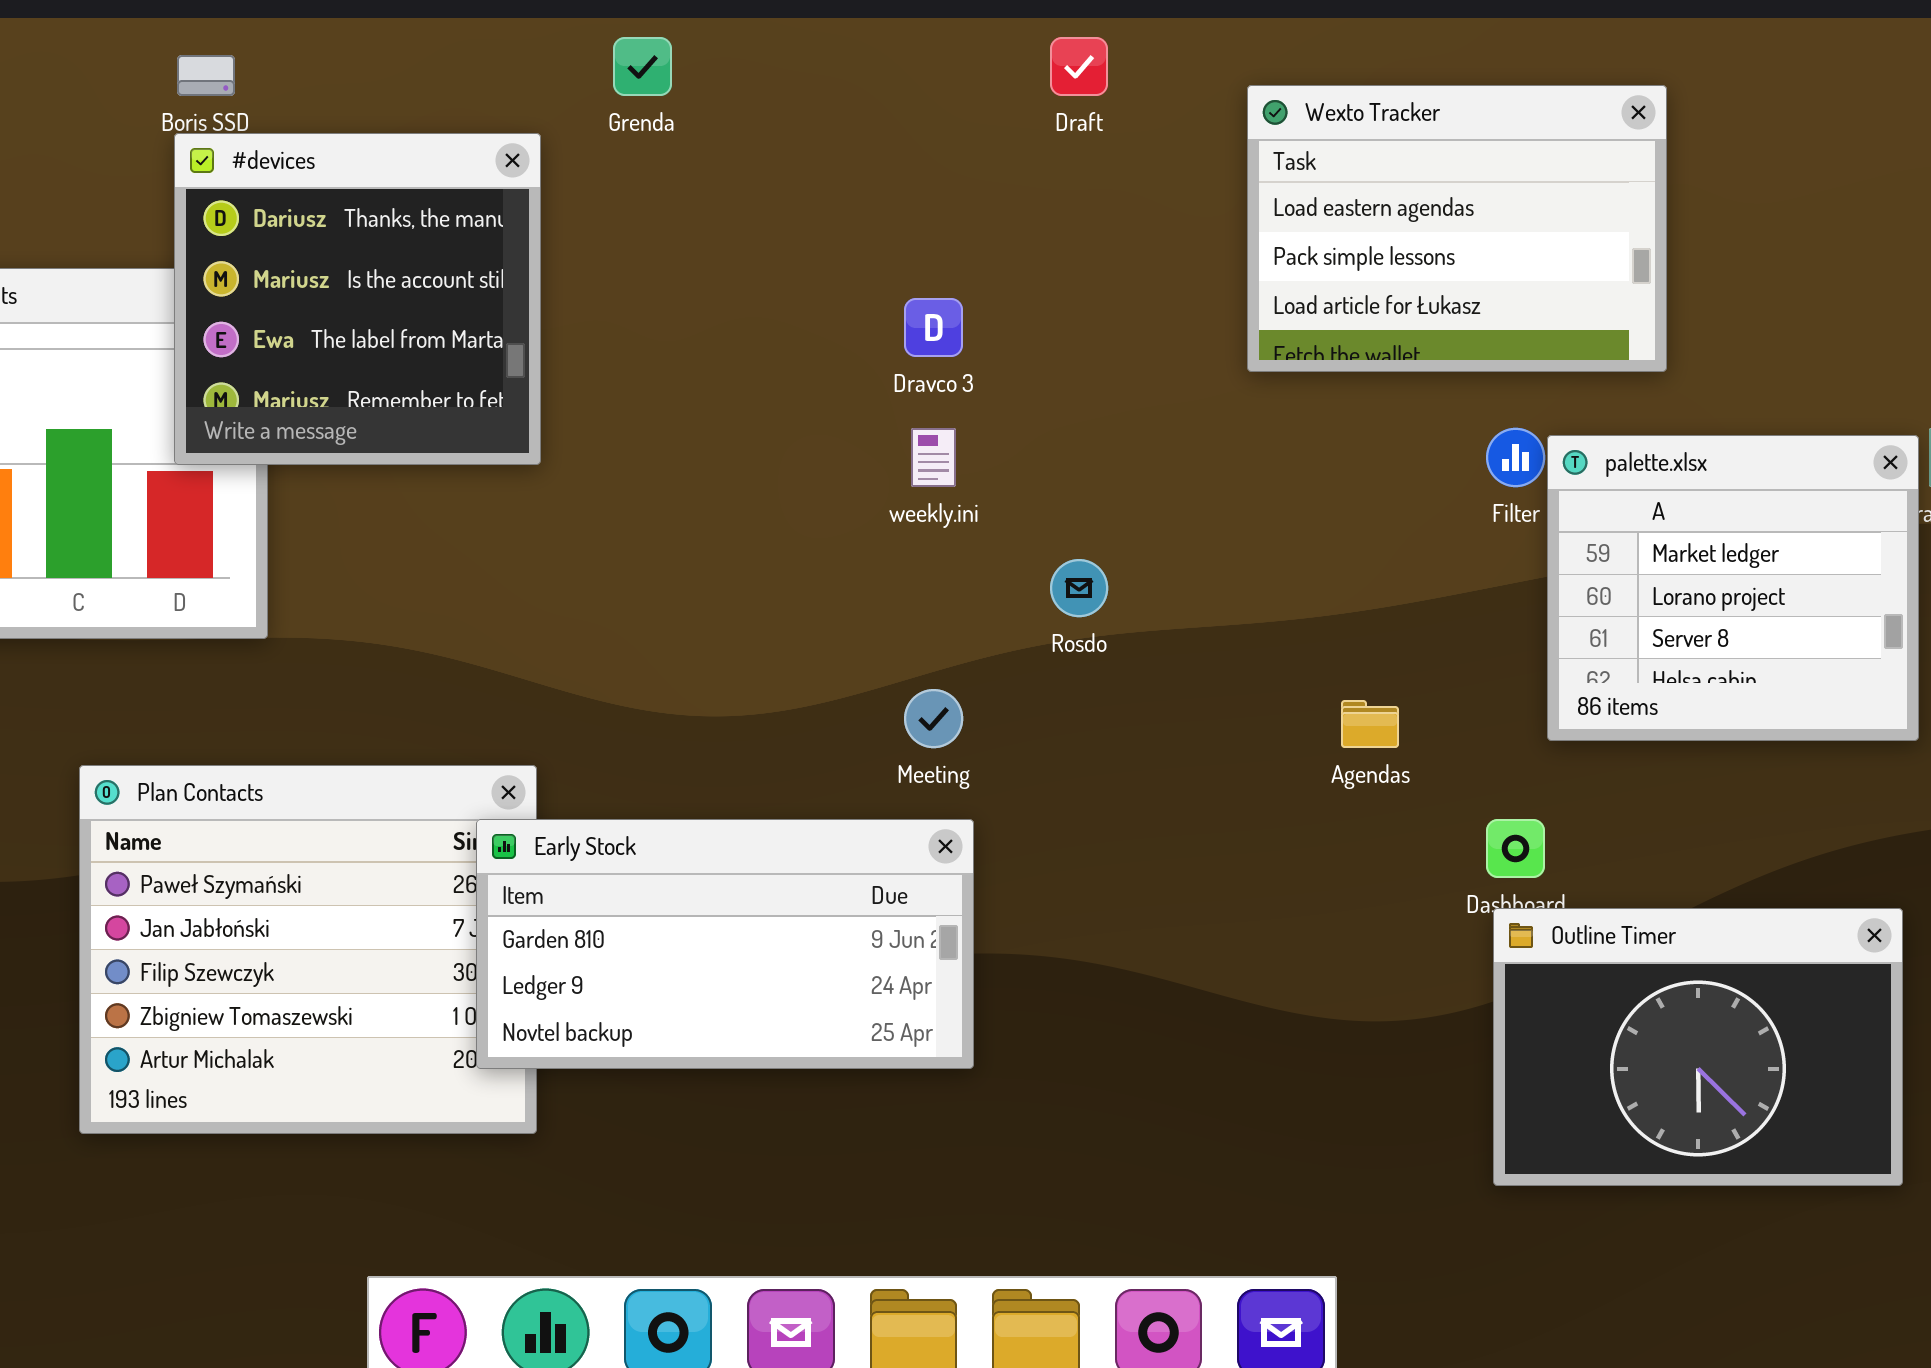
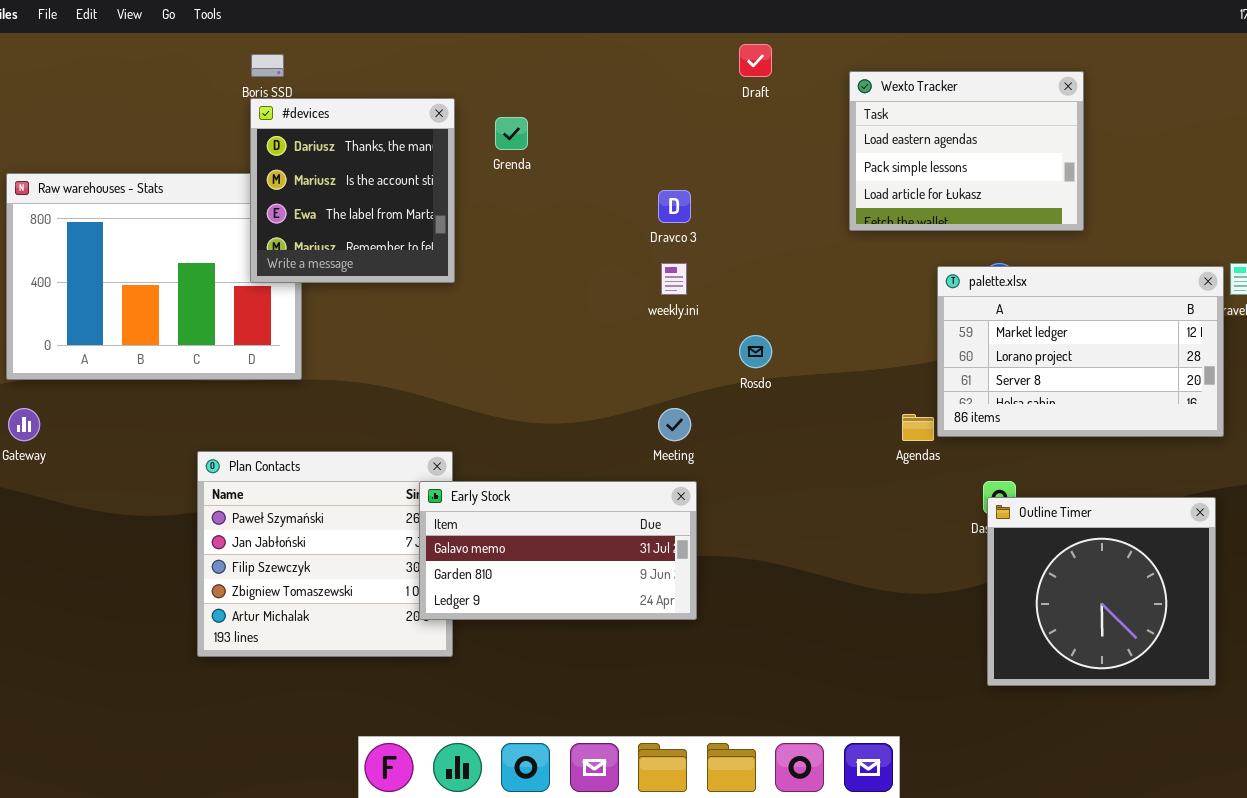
Grenda: [613,37,672,96] -> [495,117,528,150], moved
palette.xlsx: [1547,435,1919,741] -> [937,266,1224,437], resized
Early Stock: [476,819,974,1069] -> [419,481,697,620], scrolled up 1 row
Outline Timer: [1493,908,1903,1186] -> [987,497,1216,686], resized

